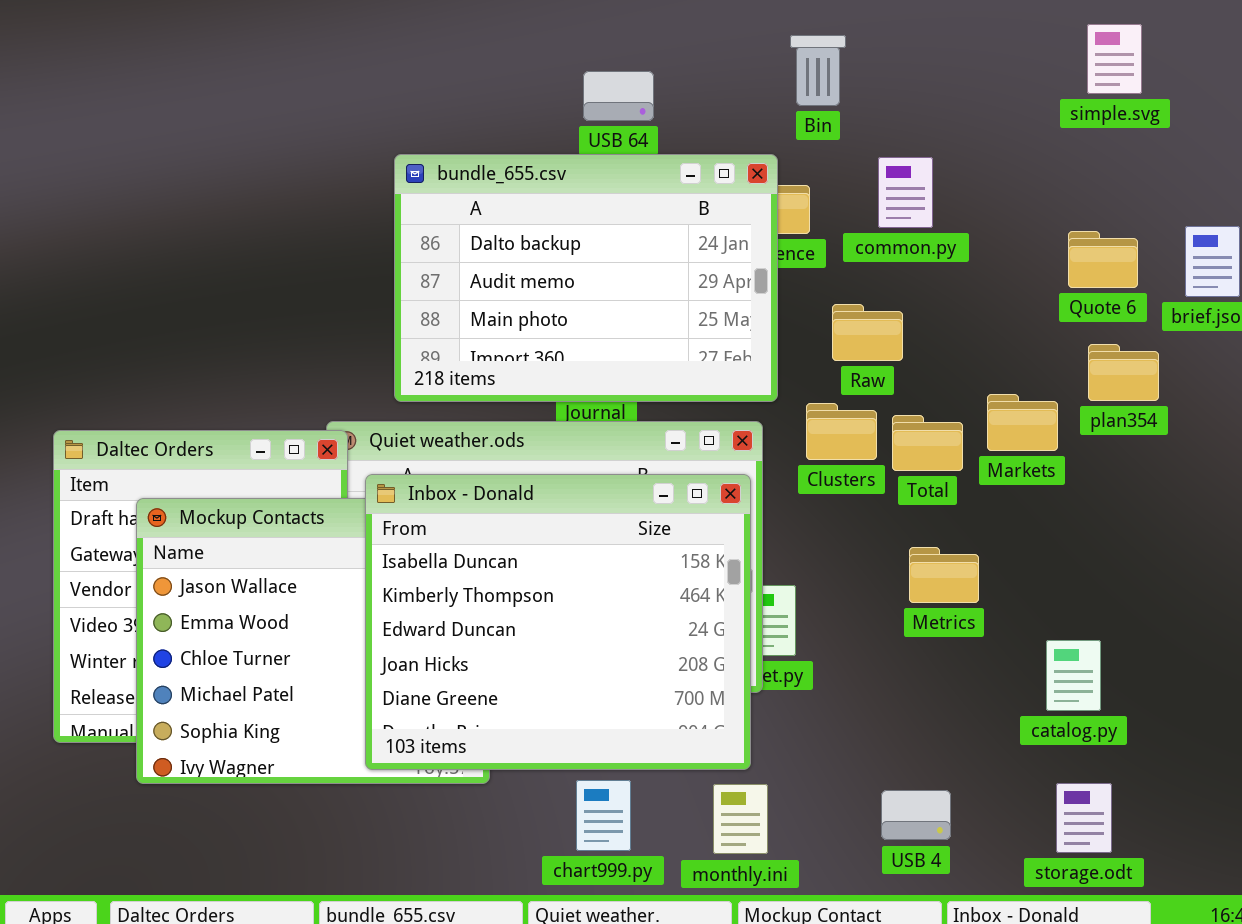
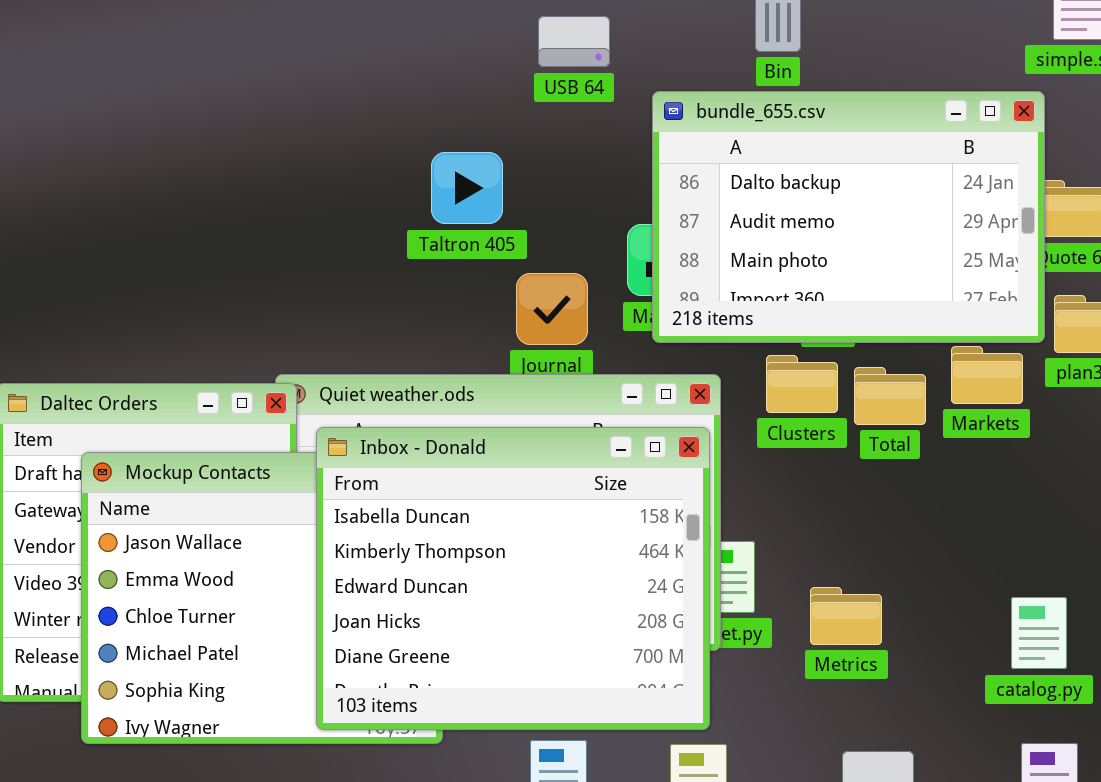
bundle_655.csv: [394,154,778,402] -> [652,91,1045,343], moved
Metrics: [909,547,979,603] -> [810,587,882,645], moved

